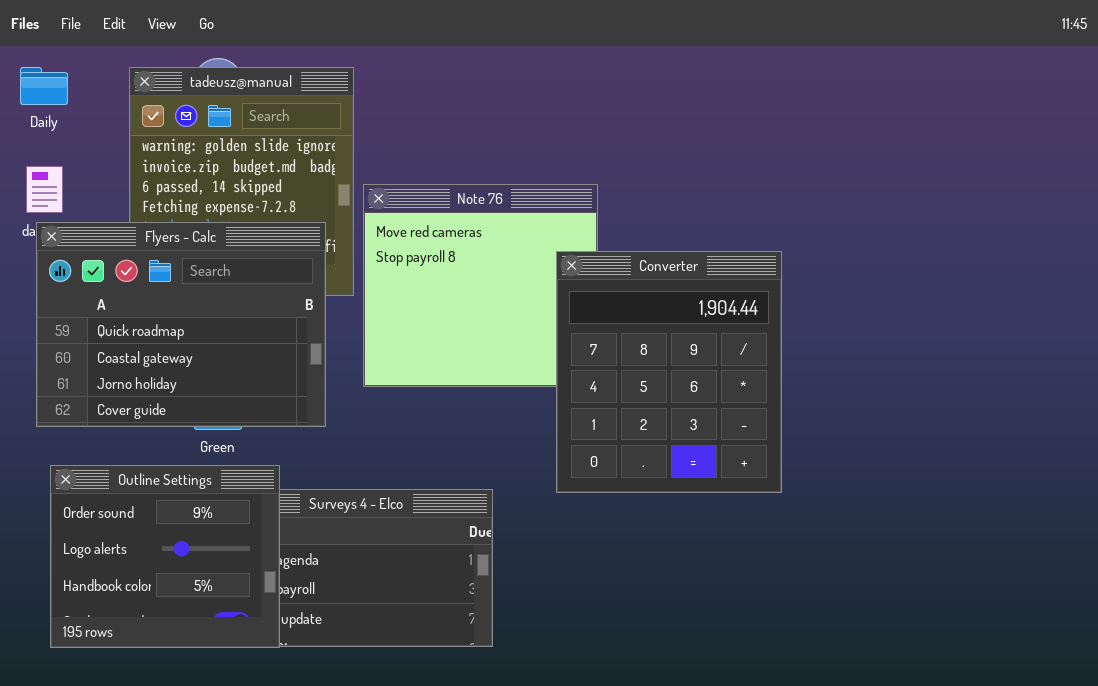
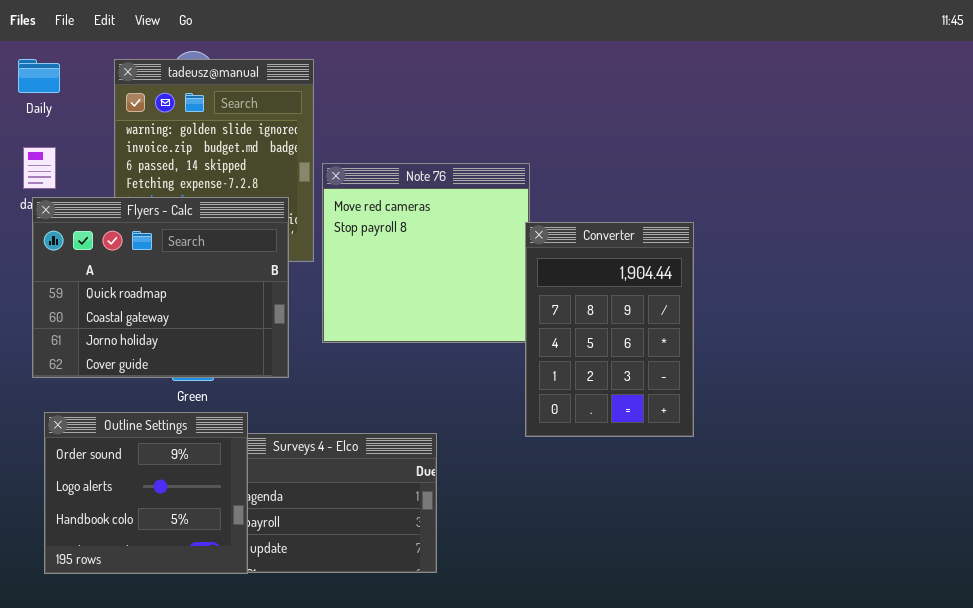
Converter: [556,251,782,493] -> [525,222,694,437], resized

